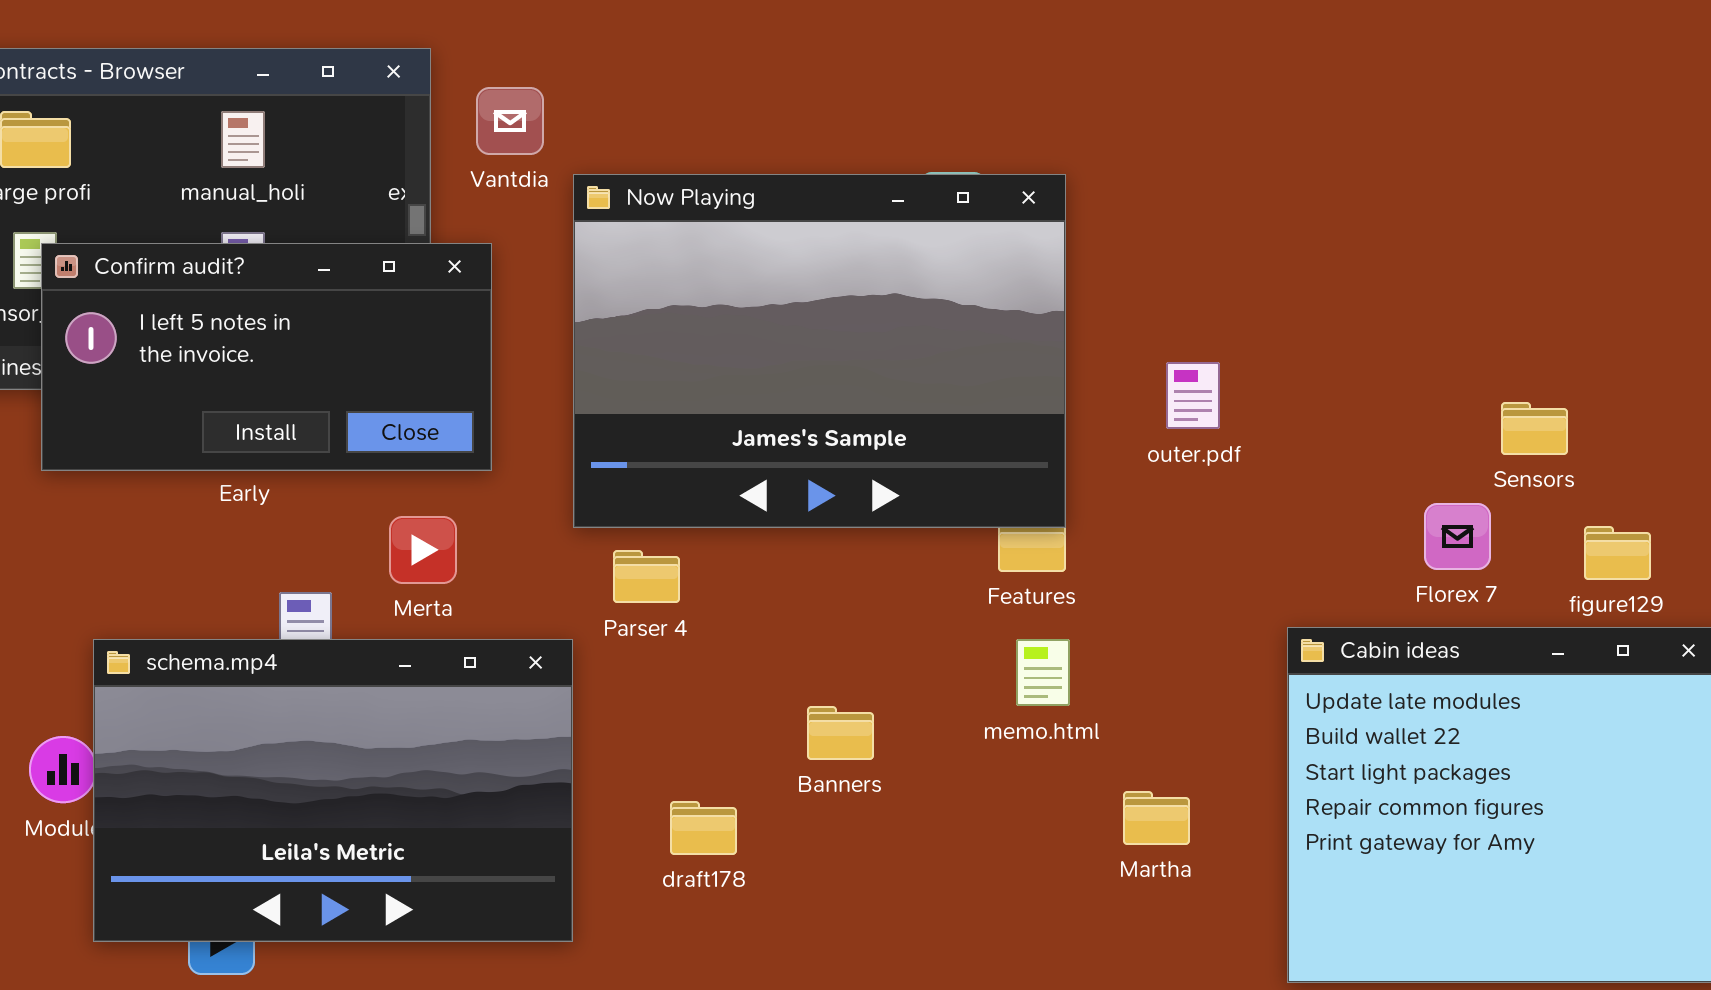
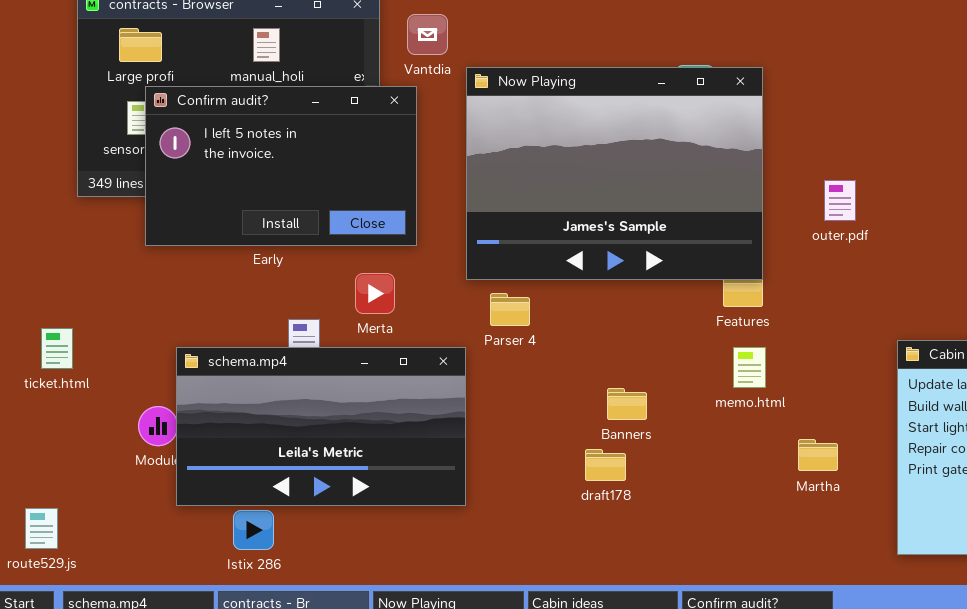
Confirm audit?: [41,243,492,471] -> [145,86,417,246], resized
schema.mp4: [93,639,573,942] -> [176,347,466,506], resized
draft178: [670,801,737,855] -> [585,449,626,481], moved

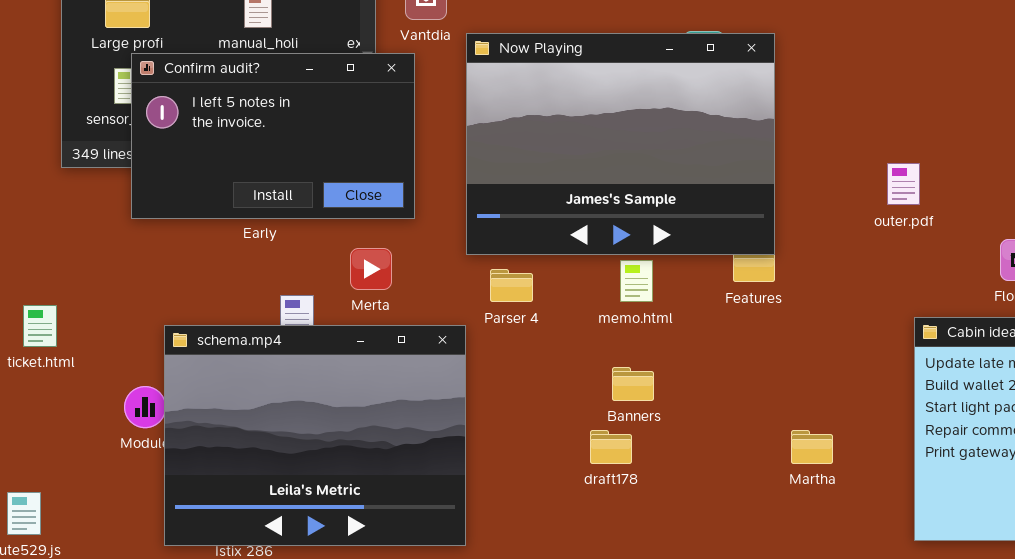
outer.pdf: [824,180,856,221] -> [887,163,920,205], moved
schema.mp4: [176,347,466,506] -> [164,325,466,546], resized
memo.html: [733,347,766,388] -> [620,260,653,302], moved
Martha: [798,439,838,471] -> [791,430,833,464], moved

